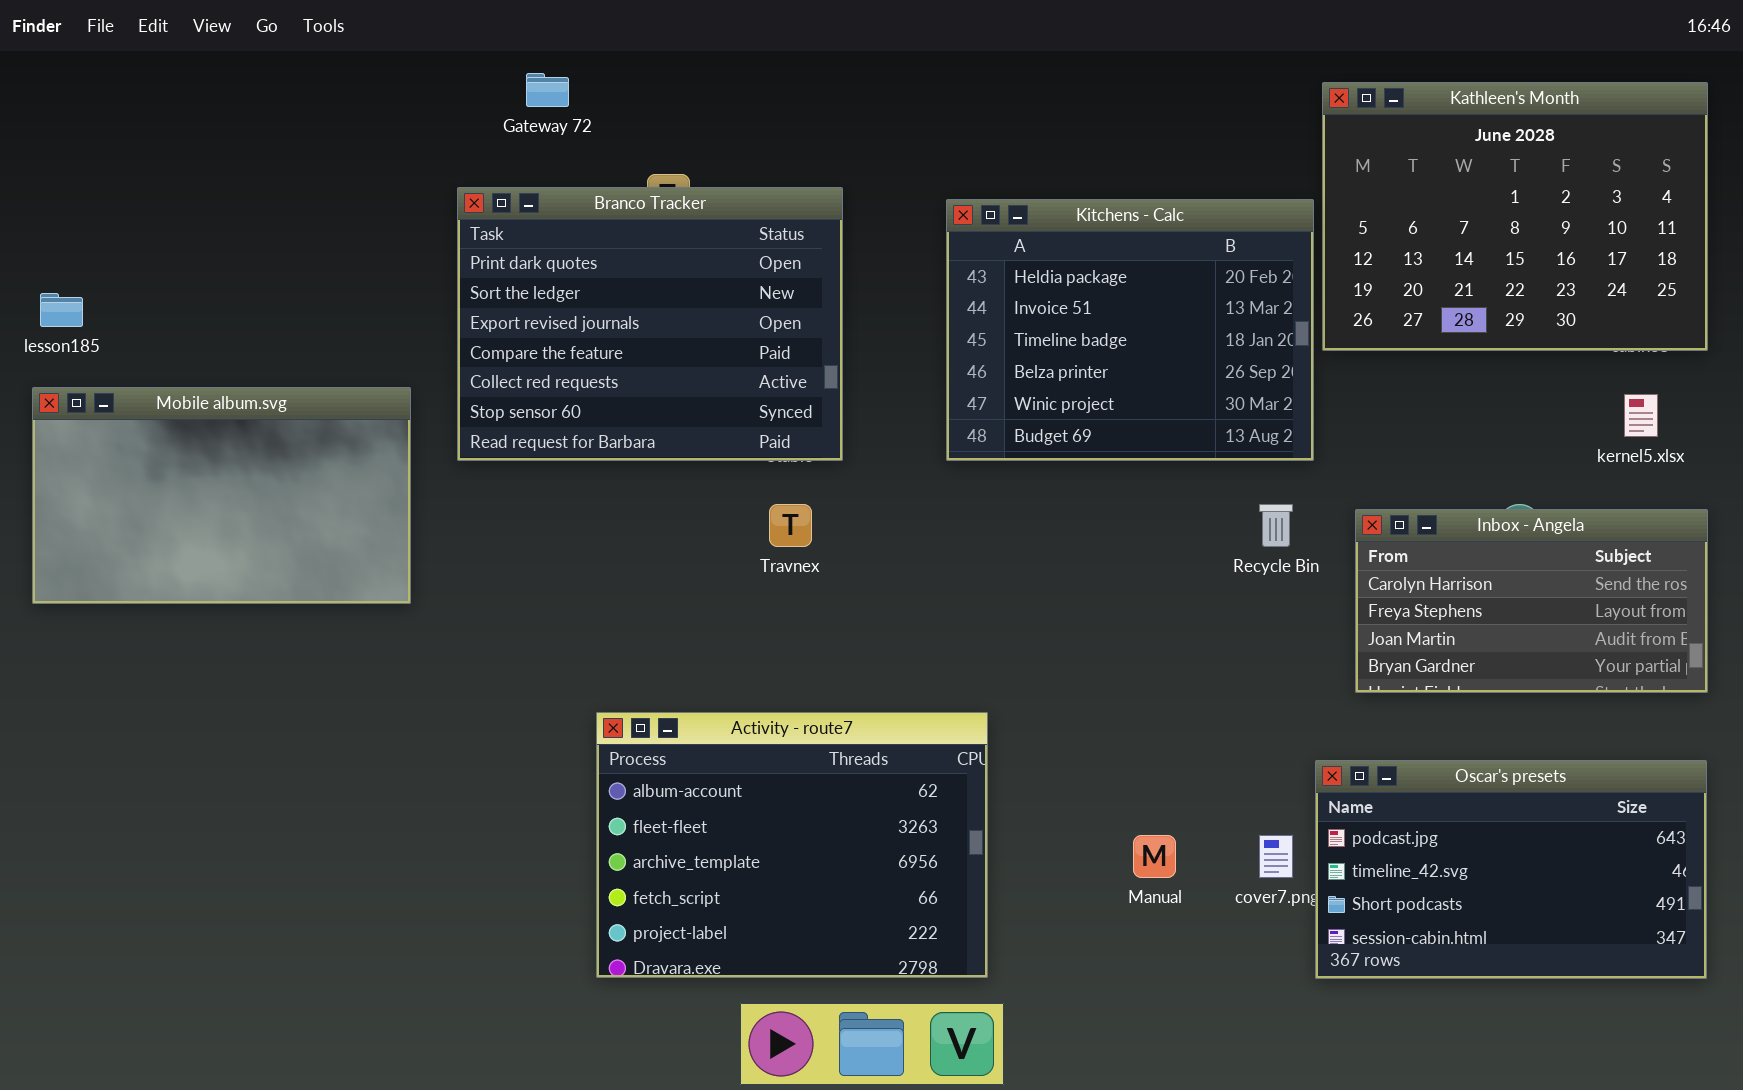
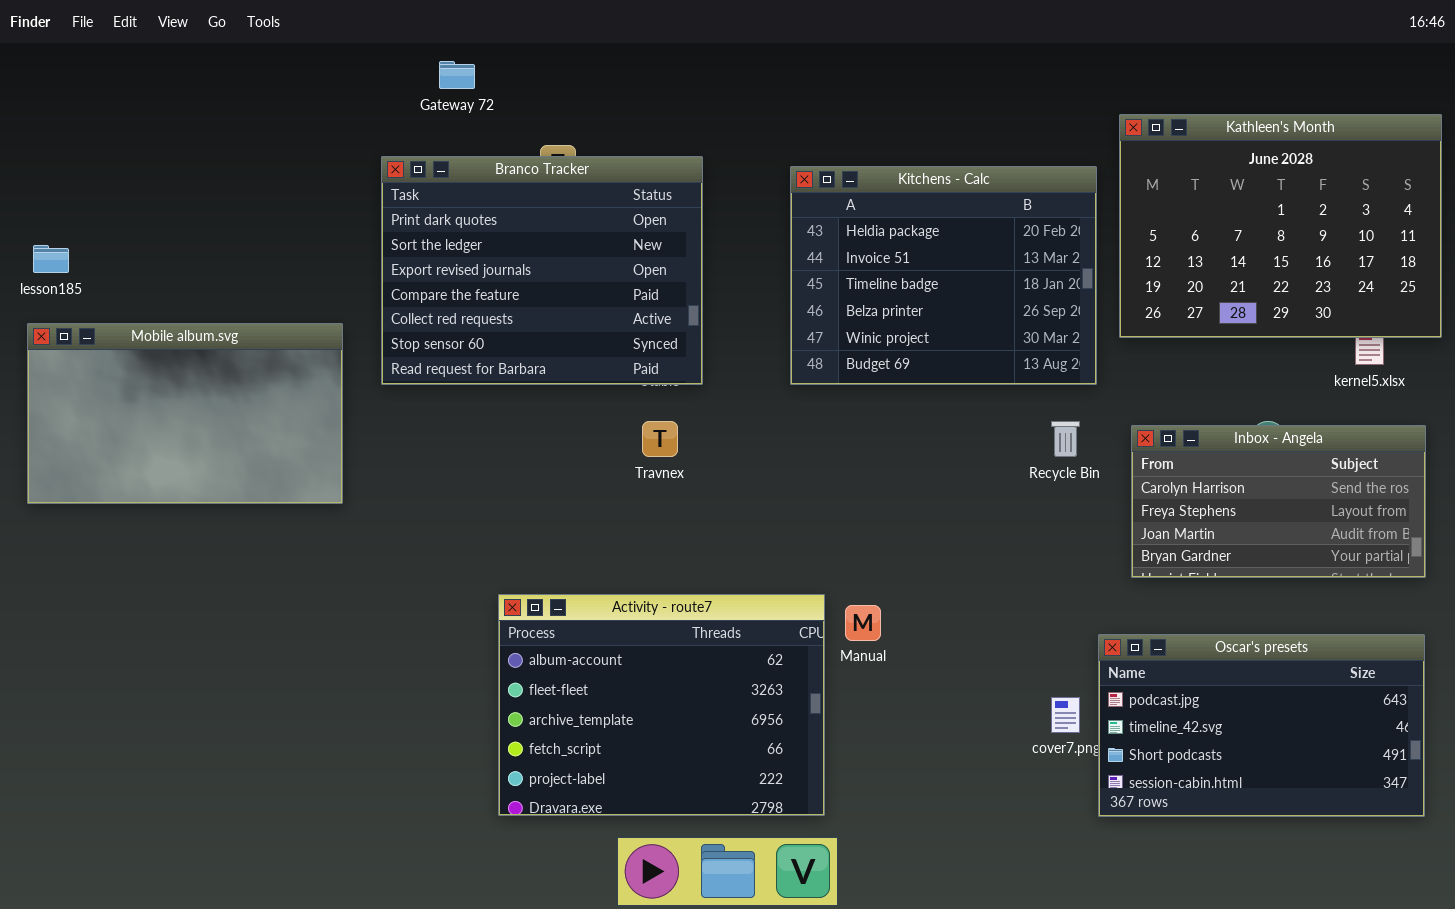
Kathleen's Month: [1322,82,1708,351] -> [1119,114,1442,338], moved
Manual: [1133,835,1176,878] -> [845,605,881,641], moved

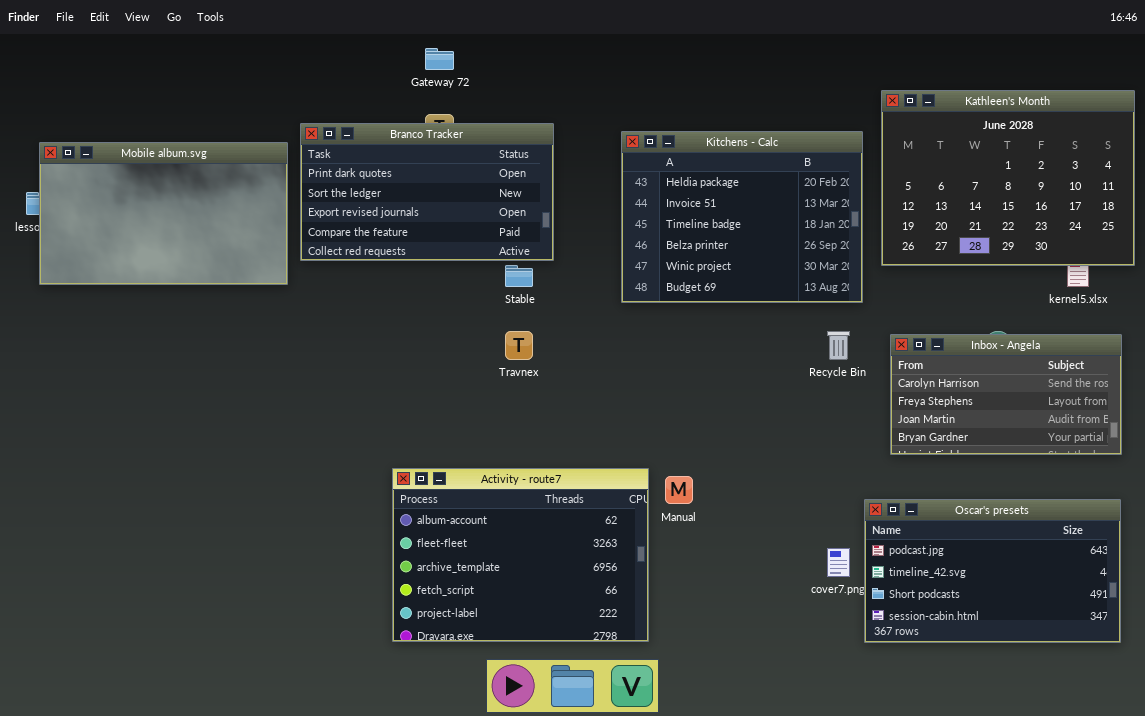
Gateway 72: [439,61,475,89] -> [425,48,454,70], moved
Branco Tracker: [381,156,703,385] -> [300,123,554,261], resized
Mobile album.svg: [27,323,343,504] -> [39,142,288,285], moved

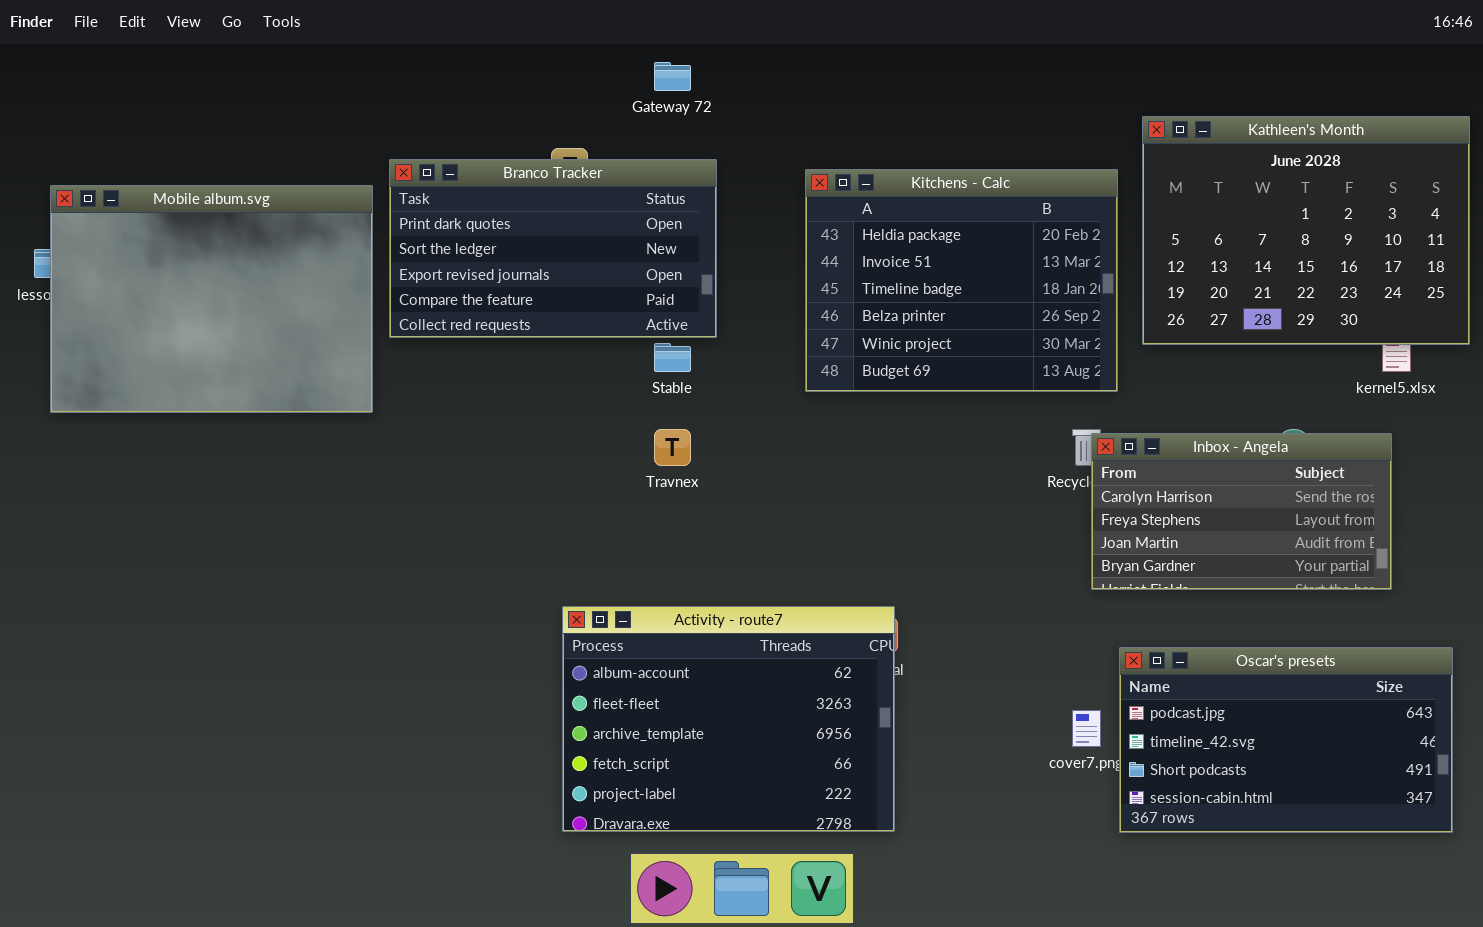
Gateway 72: [425,48,454,70] -> [654,62,691,91], moved
Mobile album.svg: [39,142,288,285] -> [50,185,373,413], resized
Inbox - Angela: [890,334,1122,455] -> [1091,433,1392,590], moved
Activity - route7: [392,468,649,642] -> [562,606,895,832], moved

